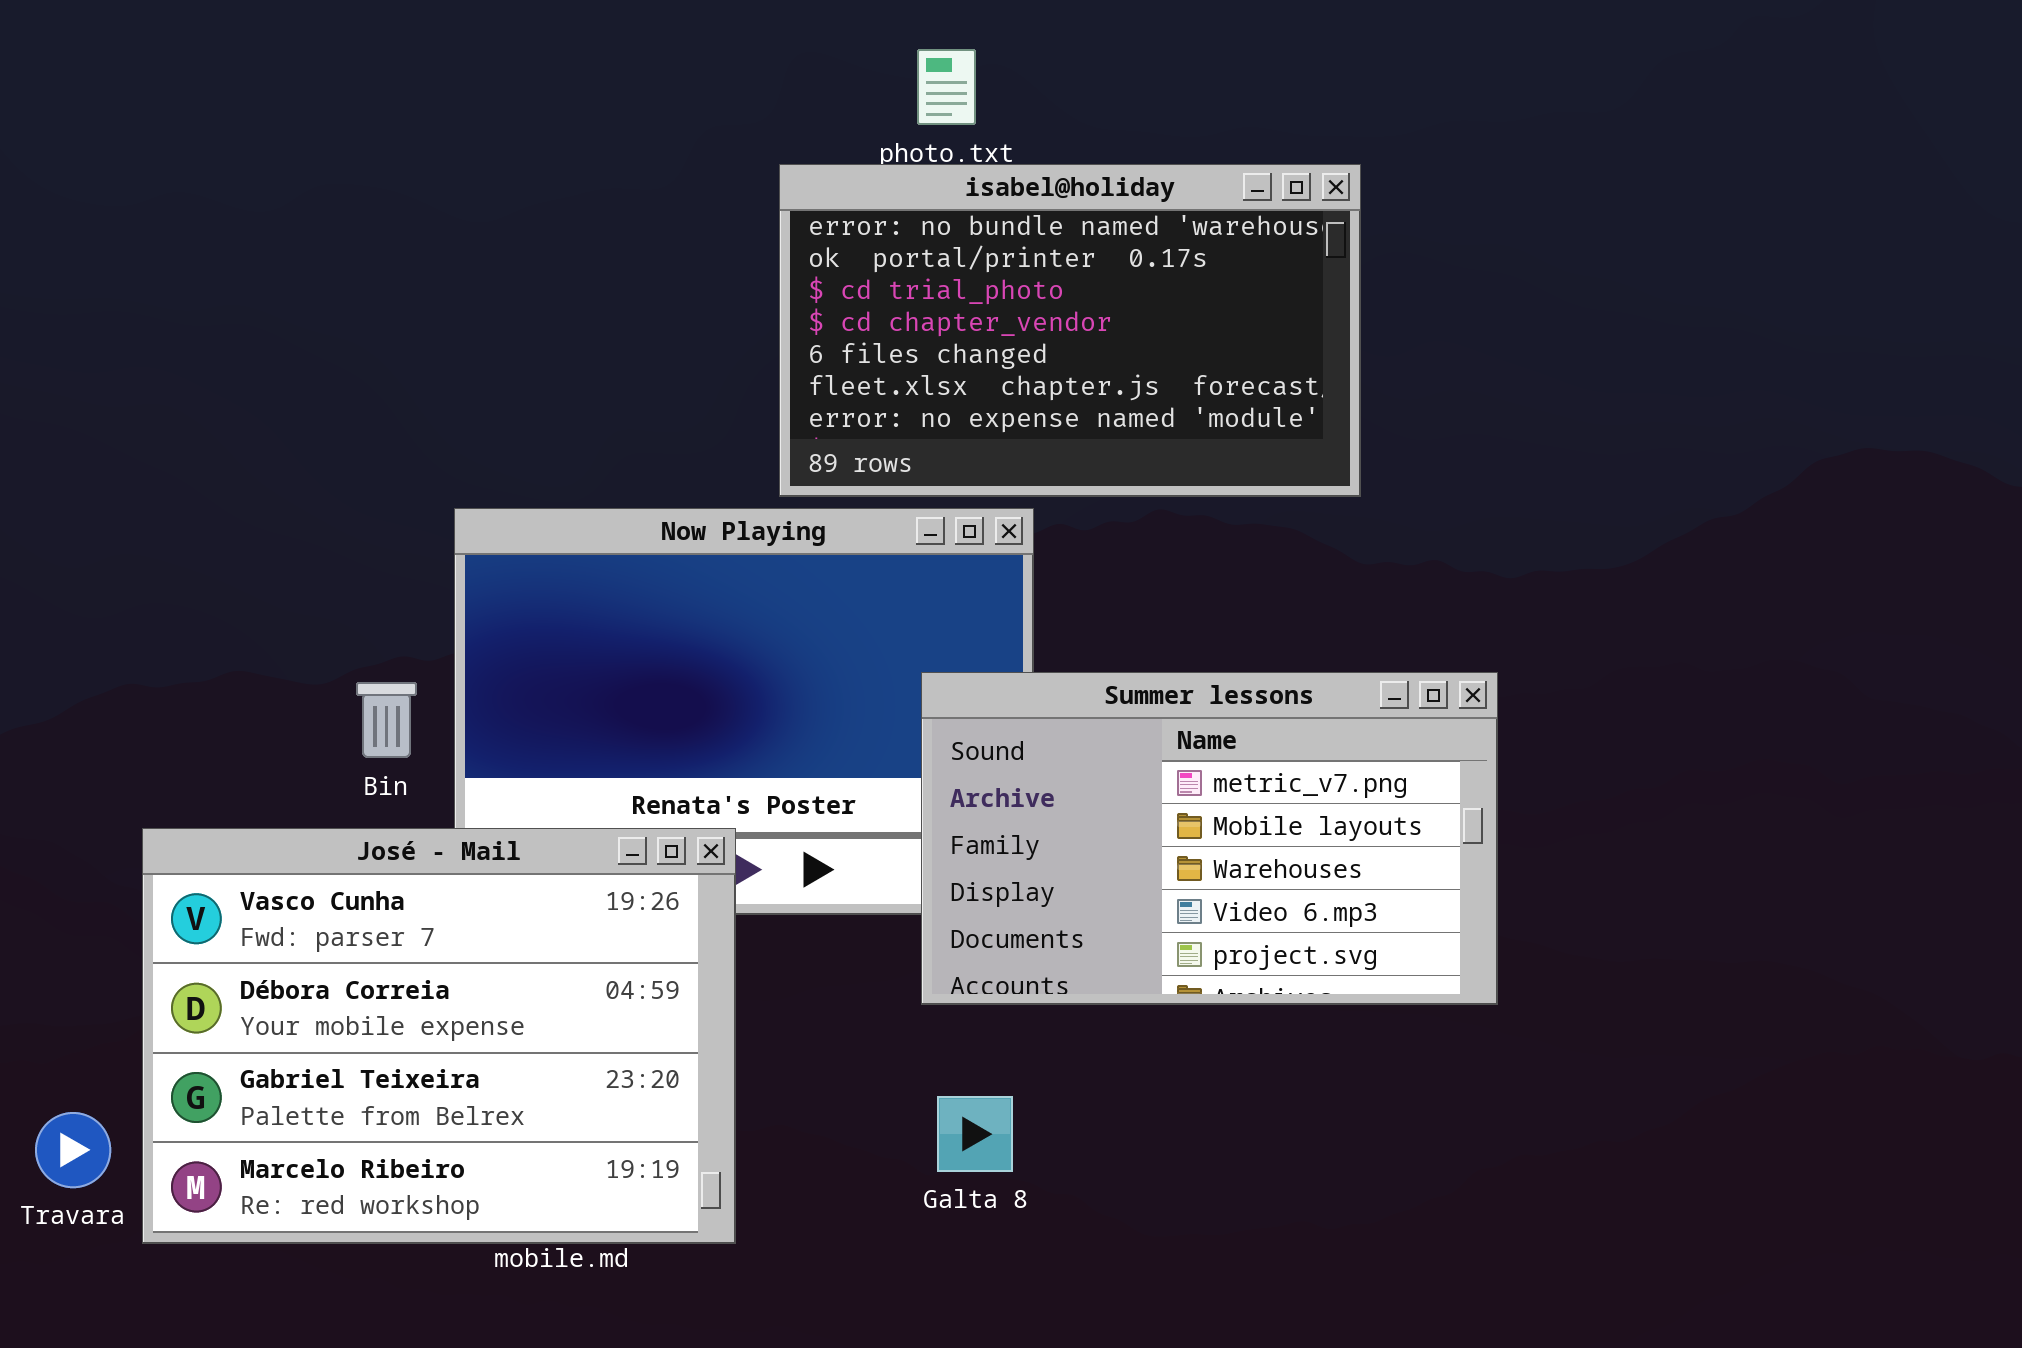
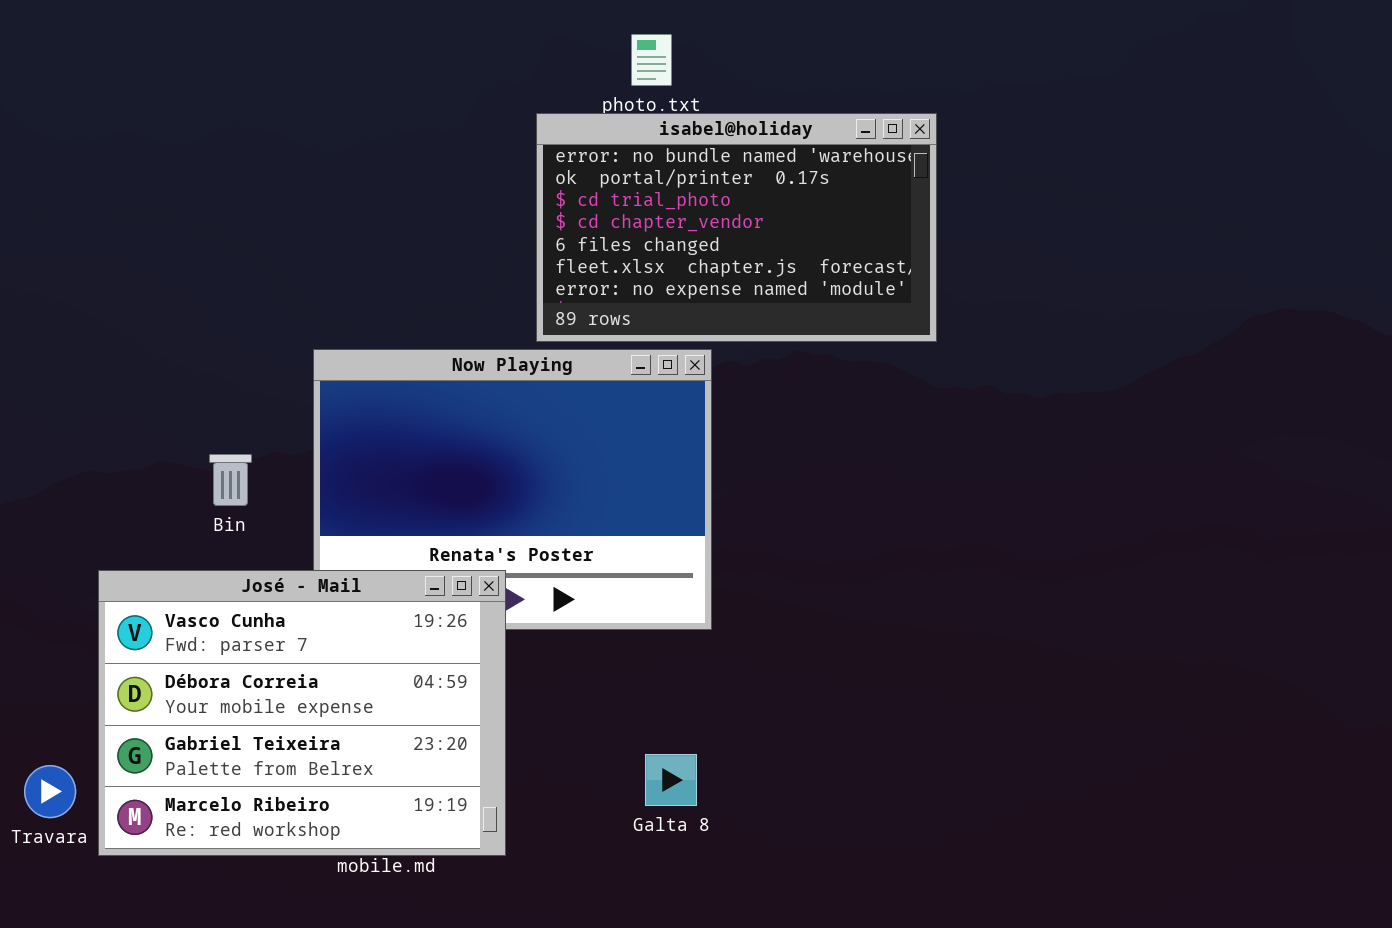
Summer lessons: [921,672,1498,1005] -> none, closed
Bin: [356,682,417,758] -> [209,454,252,506], moved

